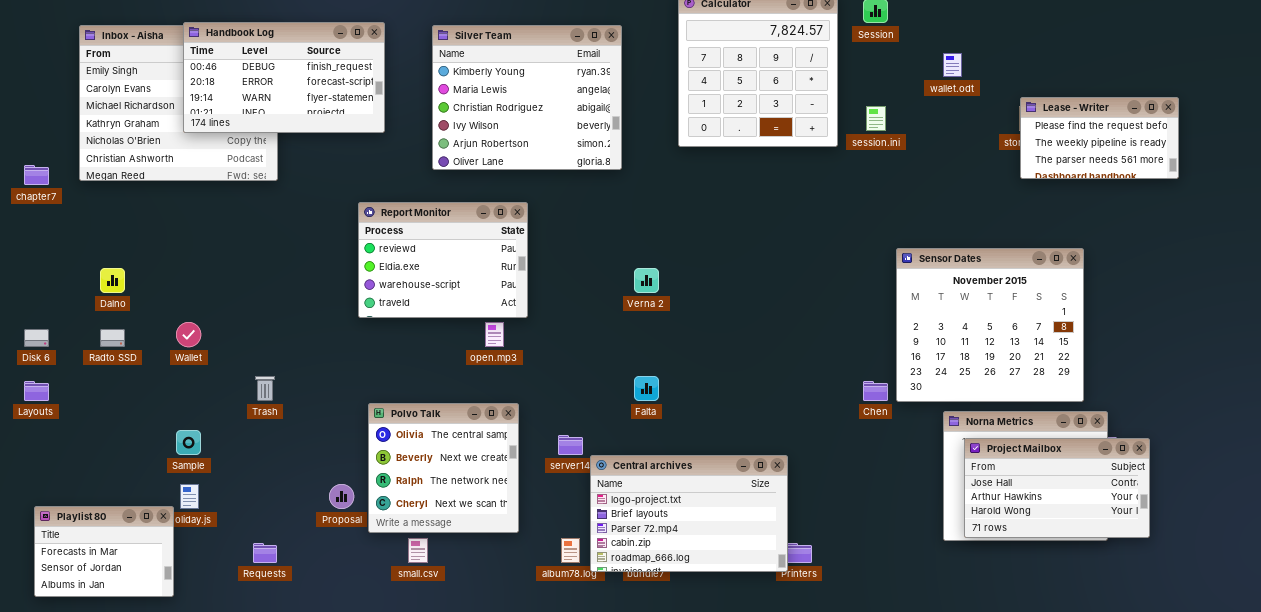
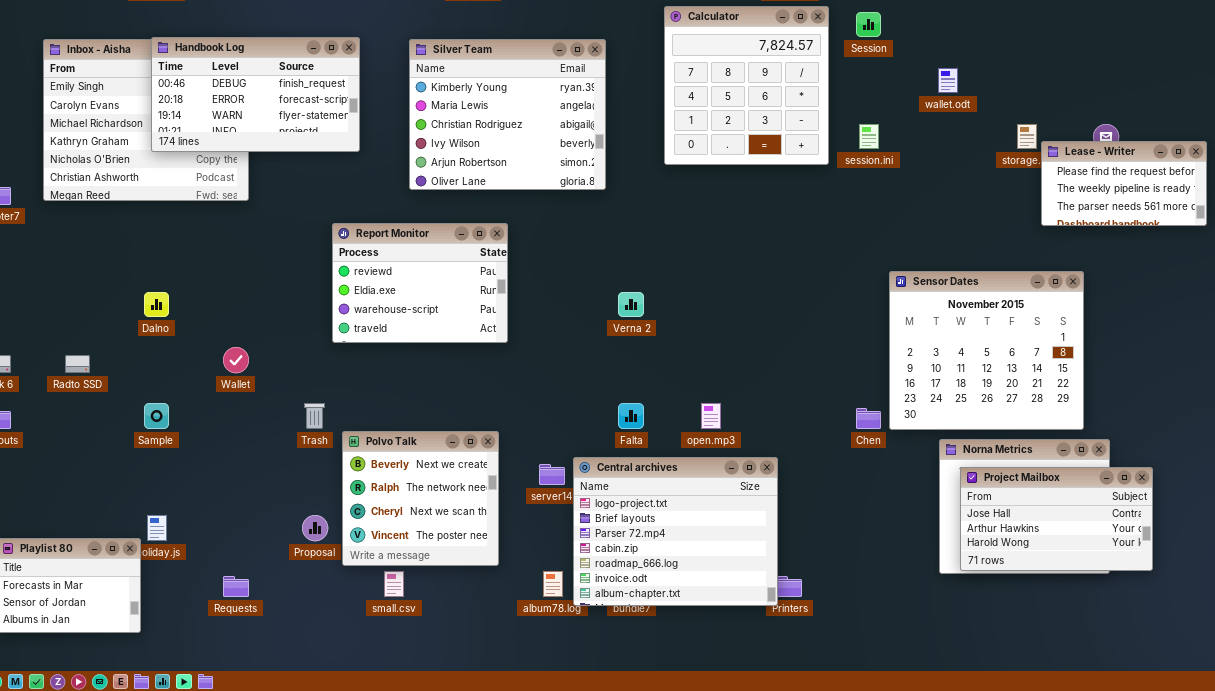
Lease - Writer: [1020,97,1179,179] -> [1041,141,1207,226], moved
Dalno: [100,268,125,293] -> [144,292,169,317], moved
Wallet: [176,322,201,347] -> [223,347,249,373], moved
open.mp3: [485,322,504,347] -> [701,403,721,429], moved
Trash: [255,376,275,401] -> [304,403,325,429], moved
Polvo Talk: [368,403,519,533] -> [342,431,499,566], scrolled down 1 row
Sample: [176,430,201,455] -> [144,403,169,429], moved
Central archives: [590,455,788,572] -> [573,457,778,606], resized

